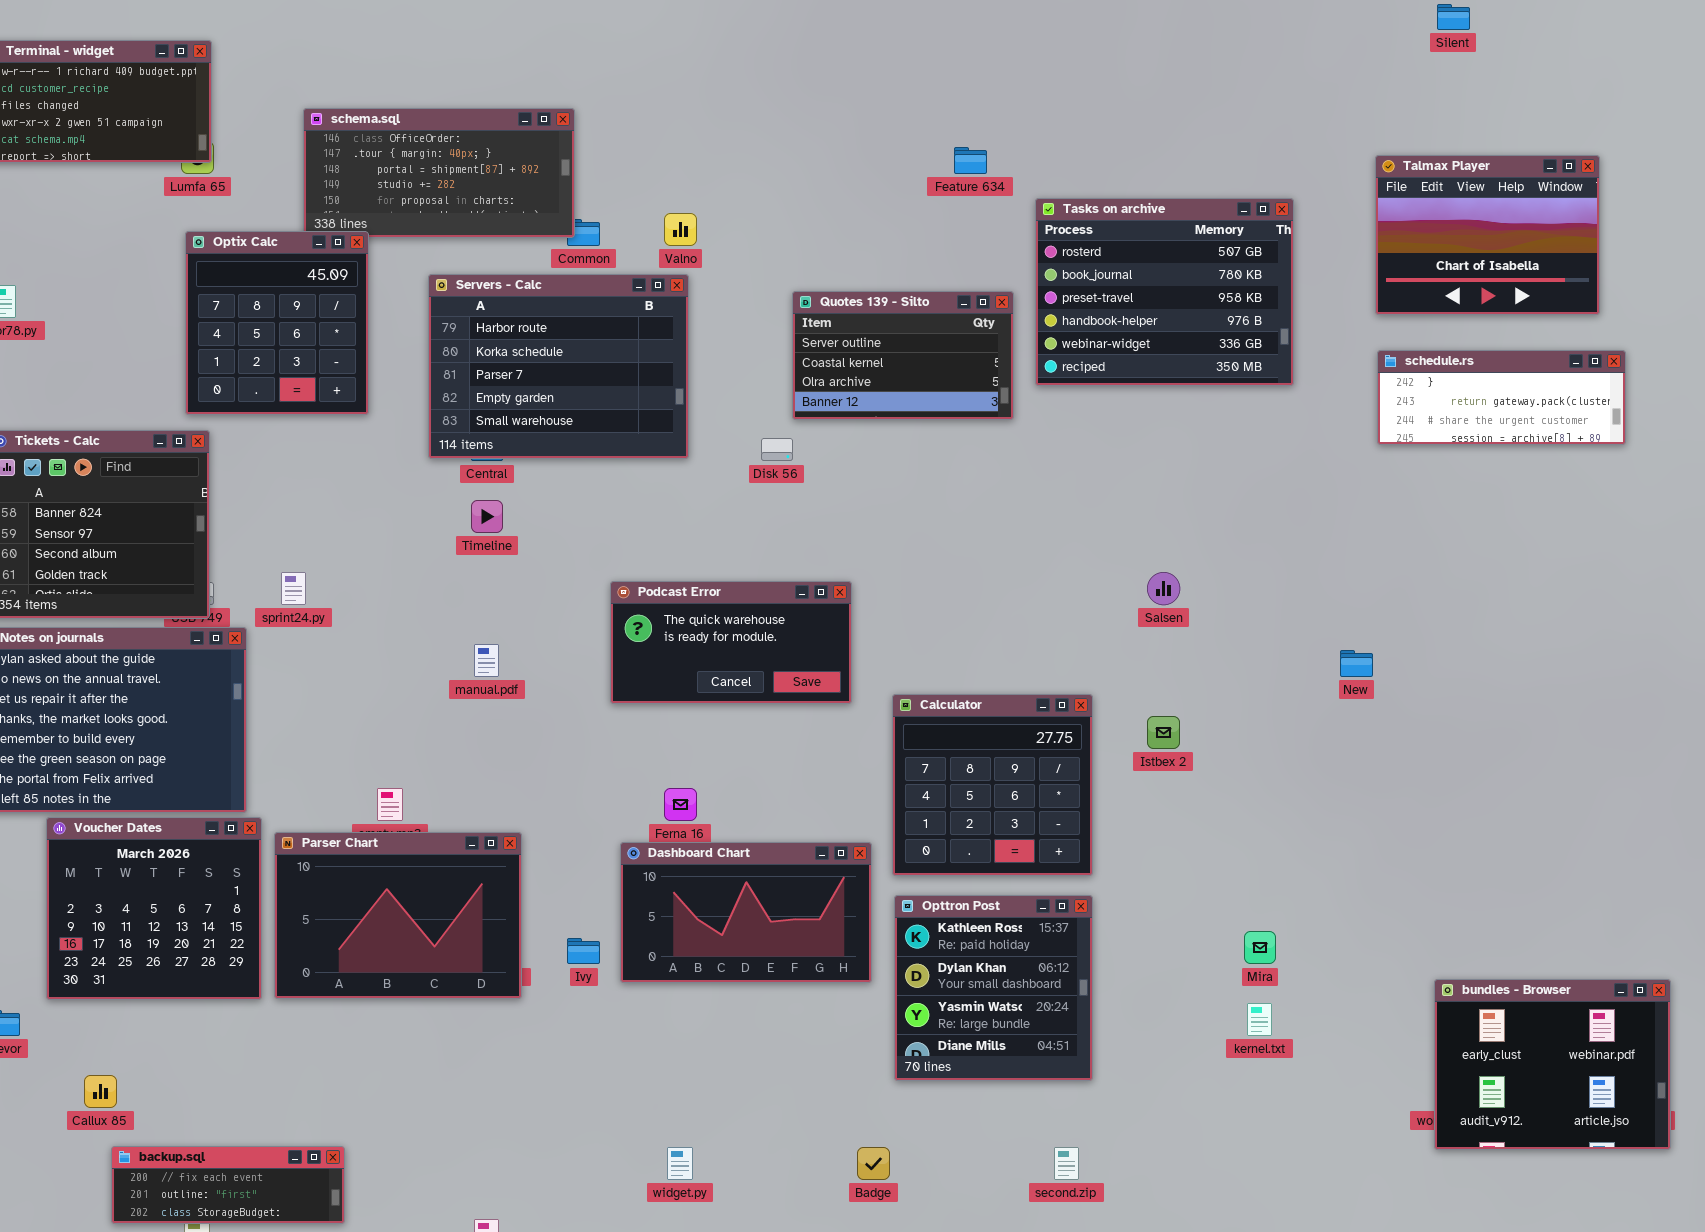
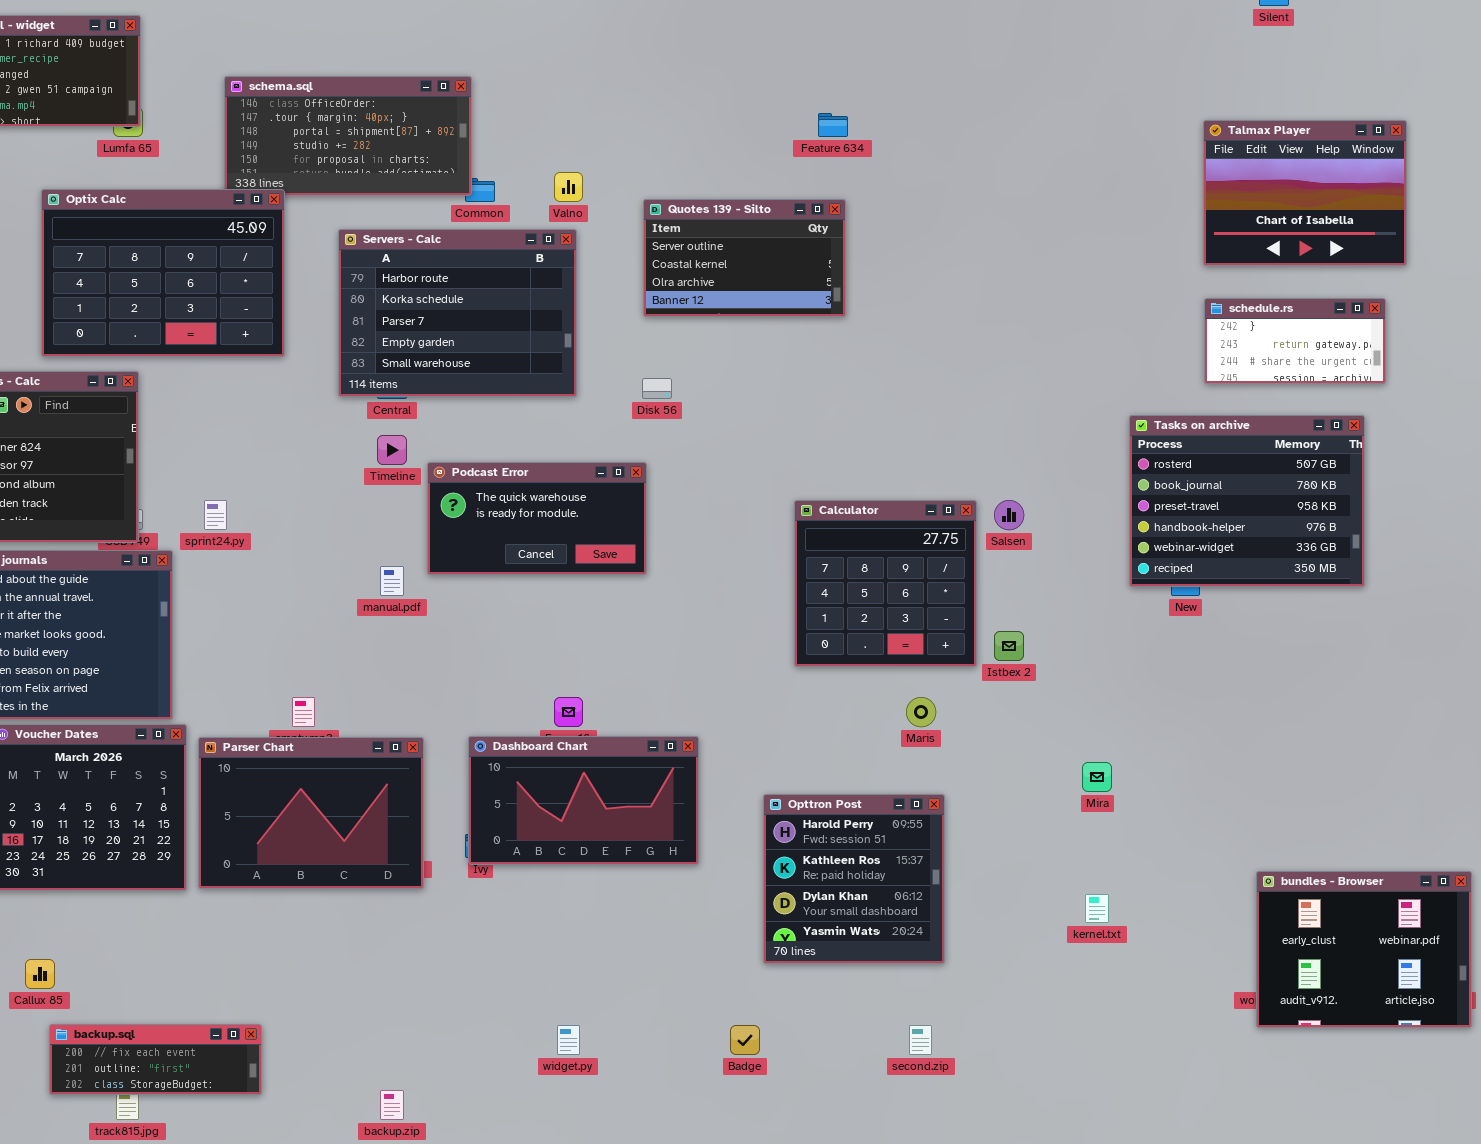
Tasks on archive: [1035,198,1294,386] -> [1129,415,1365,587], moved
Optix Calc: [185,231,369,415] -> [41,189,285,357], resized
Quotes 139 - Silto: [792,291,1014,420] -> [643,199,846,317], moved
schedule.rs: [1377,350,1626,445] -> [1204,298,1386,384], resized
Podcast Error: [610,581,852,704] -> [427,462,647,575], moved
Calculator: [892,694,1093,876] -> [794,500,977,667], moved
Dashboard Chart: [620,842,872,983] -> [468,736,699,865], moved
Opttron Post: [894,895,1093,1081] -> [763,794,945,964], scrolled up 1 row
Mira: [1244,931,1276,964] -> [1082,762,1112,792], moved

